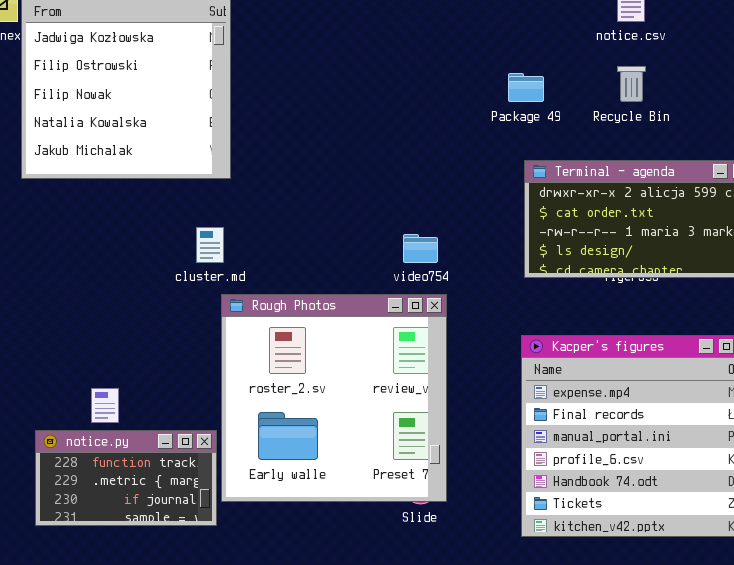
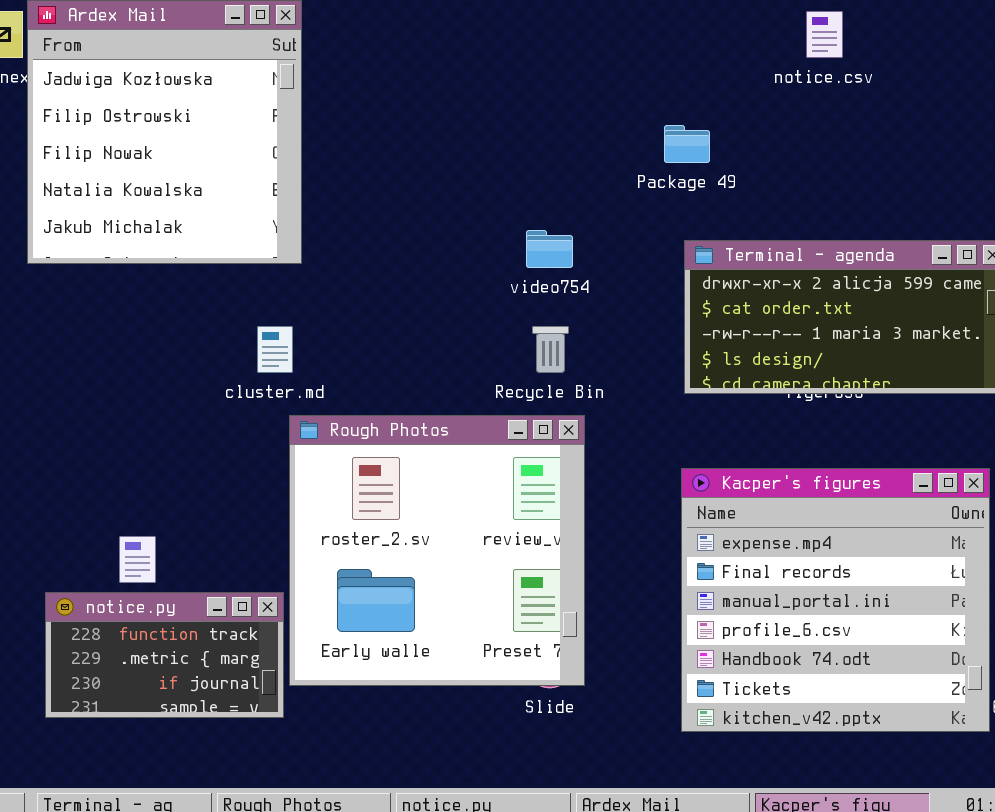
Recycle Bin: [617,66,646,102] -> [532,326,569,373], moved
video754: [403,234,438,263] -> [526,230,573,268], moved

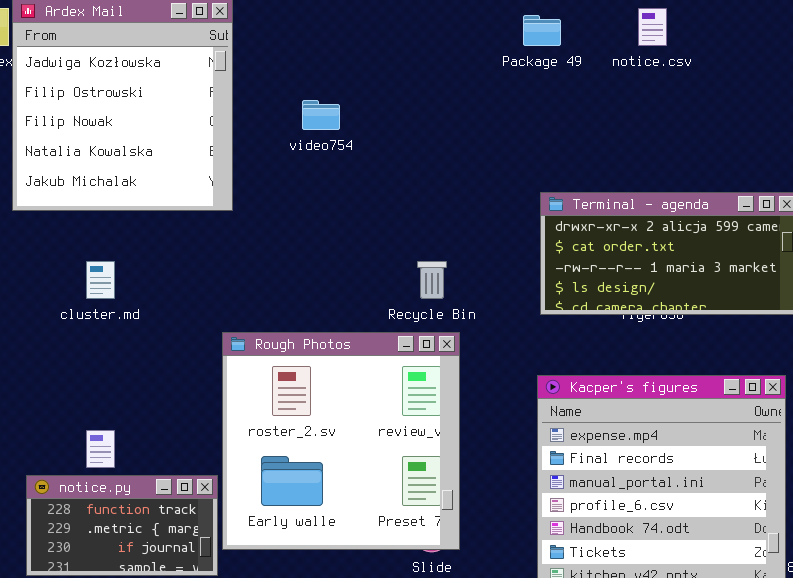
Package 49: [664,125,710,163] -> [523,15,561,46], moved
video754: [526,230,573,268] -> [302,100,340,130], moved
cluster.md: [257,326,293,373] -> [86,261,115,299], moved

